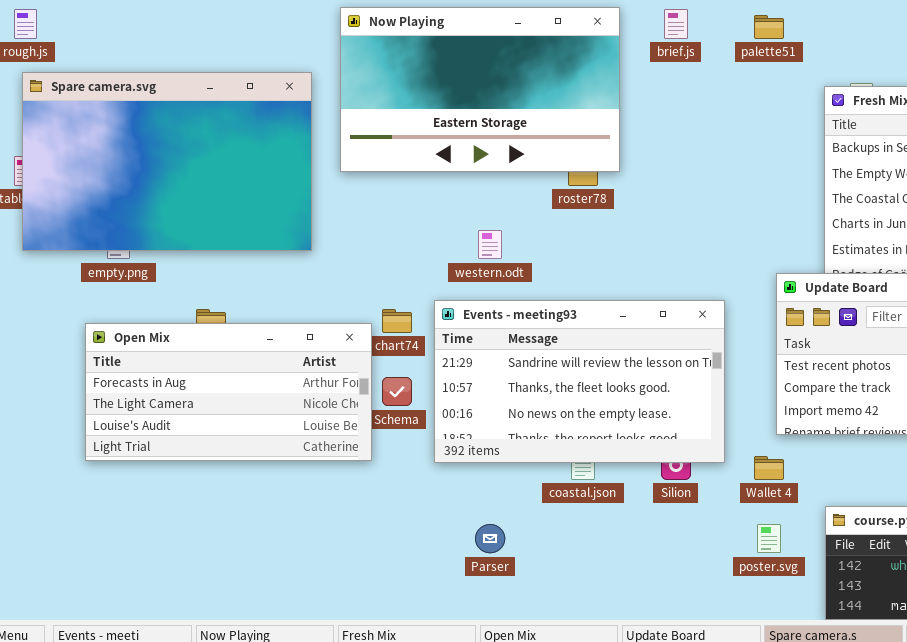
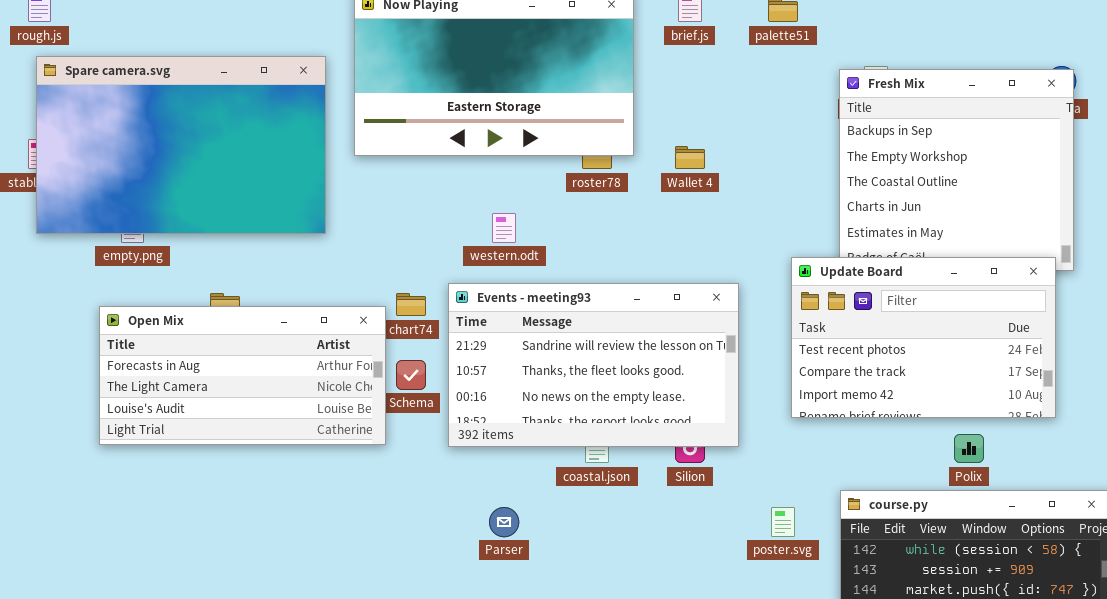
Wallet 4: [754,456,784,480] -> [675,146,705,169], moved

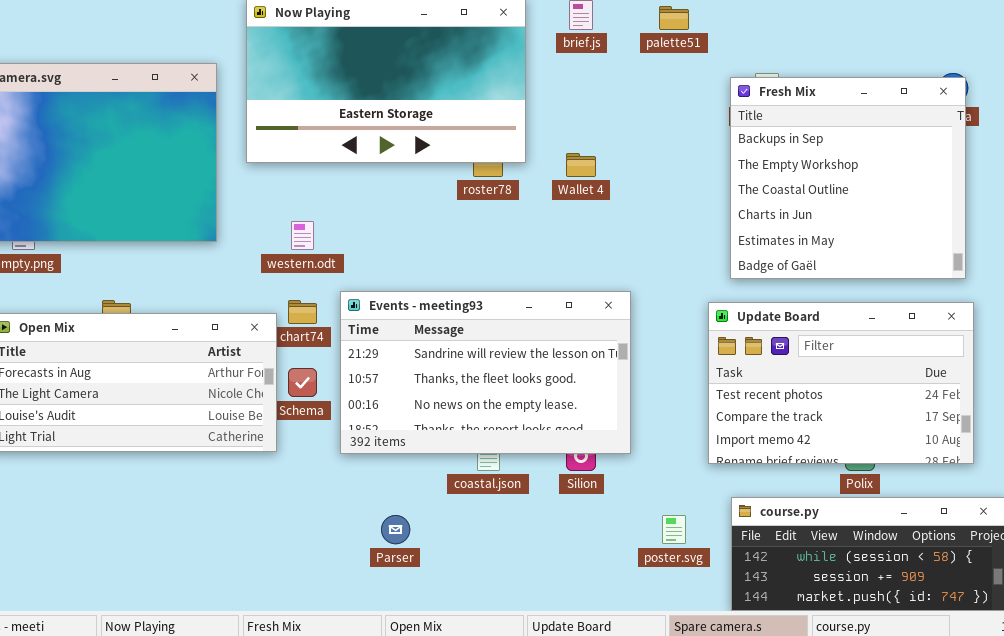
western.odt: [492,213,516,243] -> [291,221,314,250], moved
Update Board: [791,257,1056,418] -> [708,302,974,464], moved

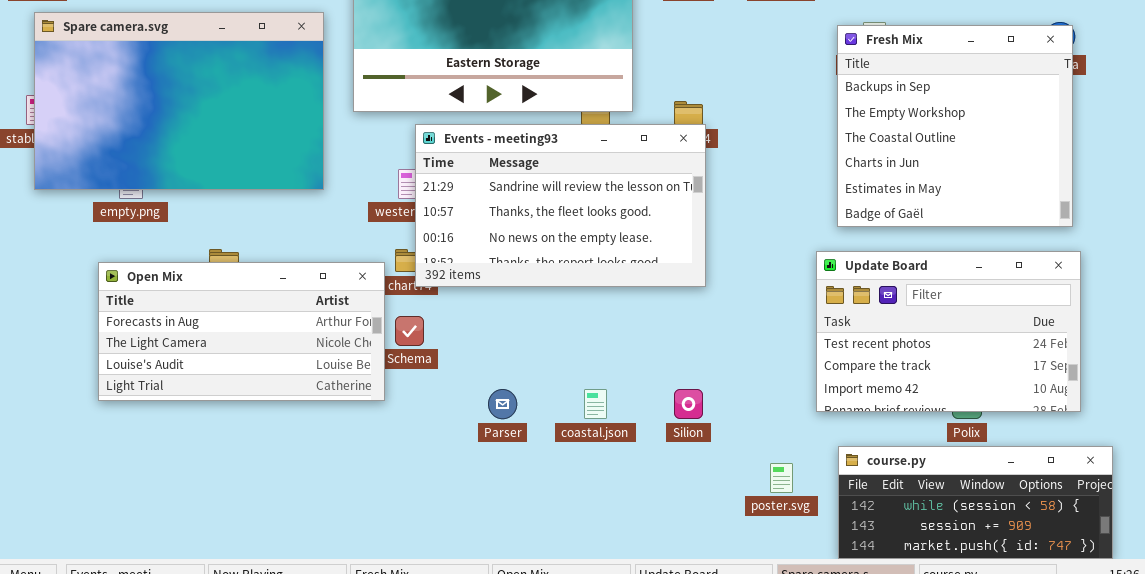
Events - meeting93: [340,291,631,454] -> [415,124,706,287], moved
Parser: [381,515,410,544] -> [488,389,517,419], moved

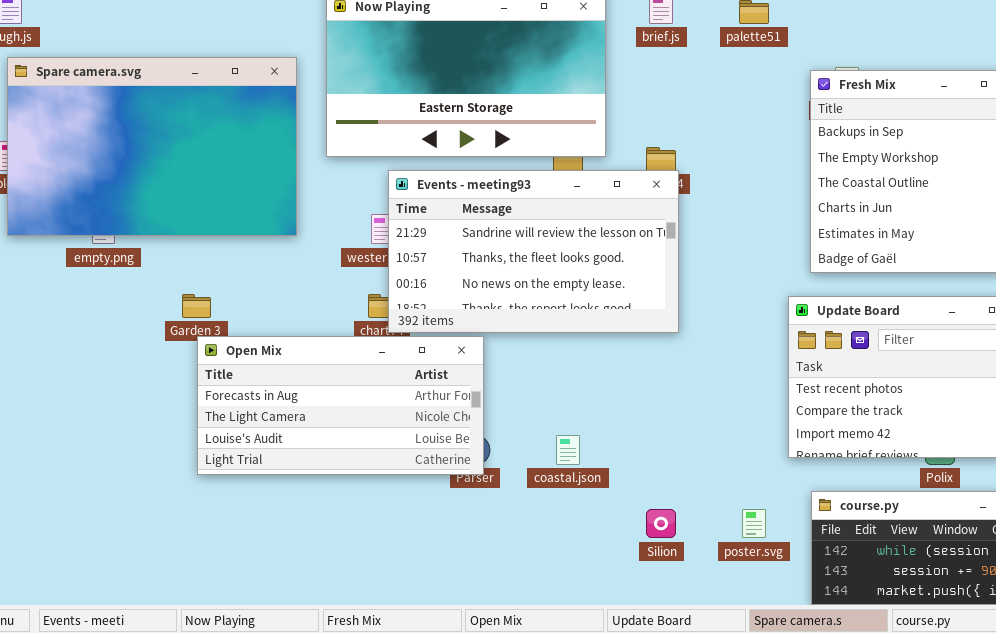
Open Mix: [98,262,385,401] -> [197,336,484,475], moved
Silion: [674,389,703,419] -> [646,509,676,538], moved

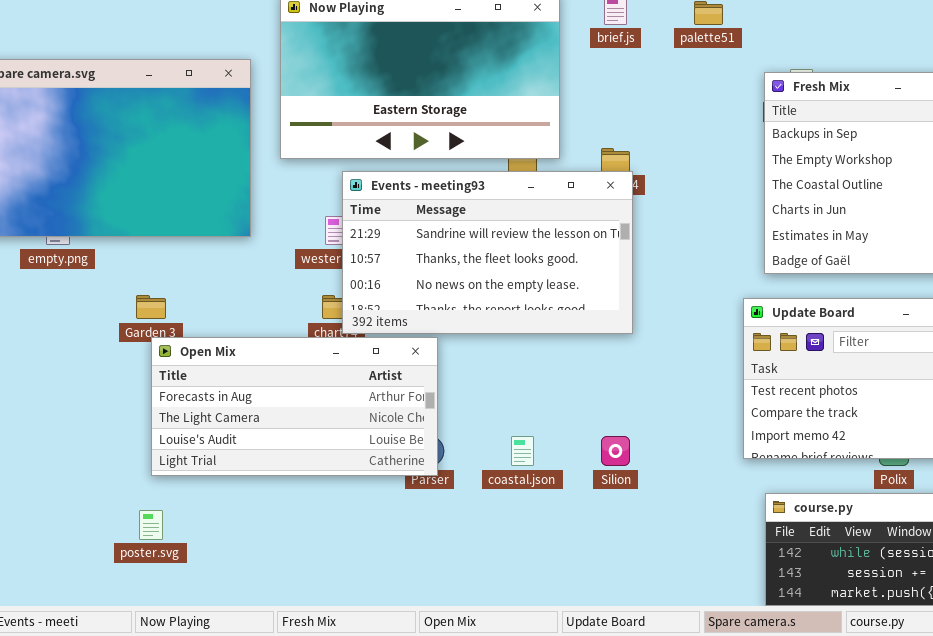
Silion: [646,509,676,538] -> [601,436,630,466], moved
poster.svg: [742,509,766,538] -> [139,510,163,540], moved

